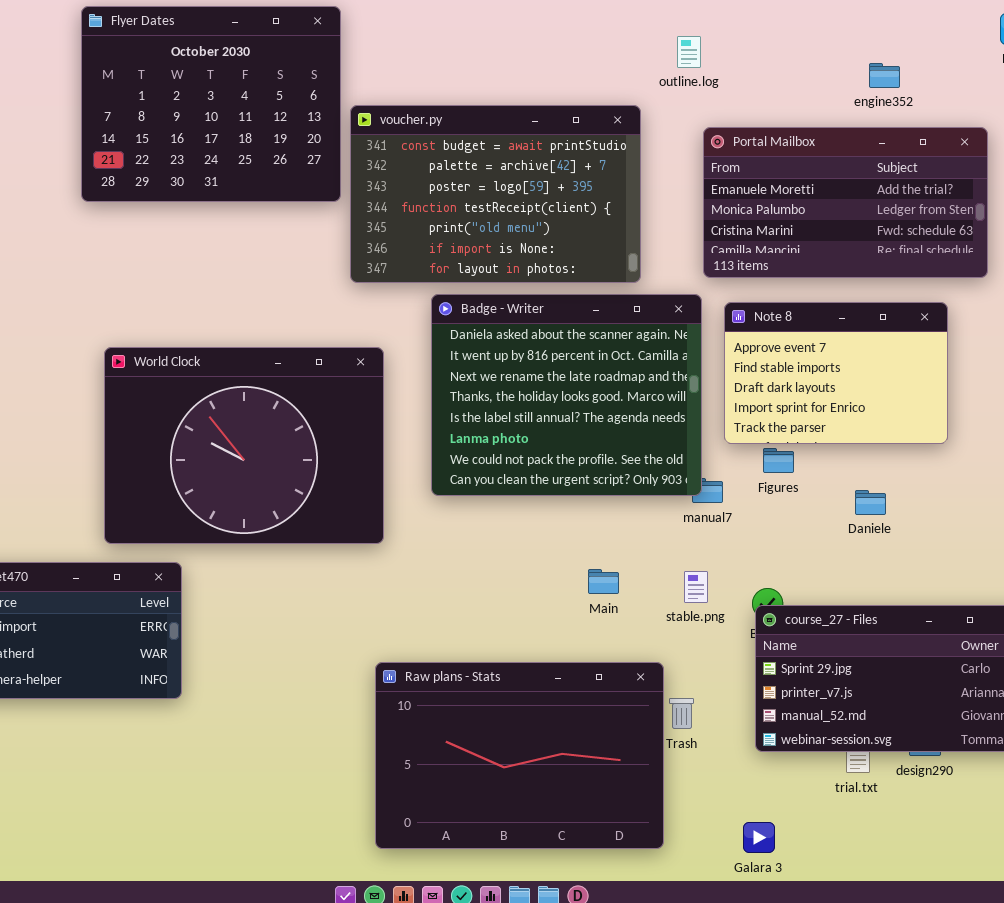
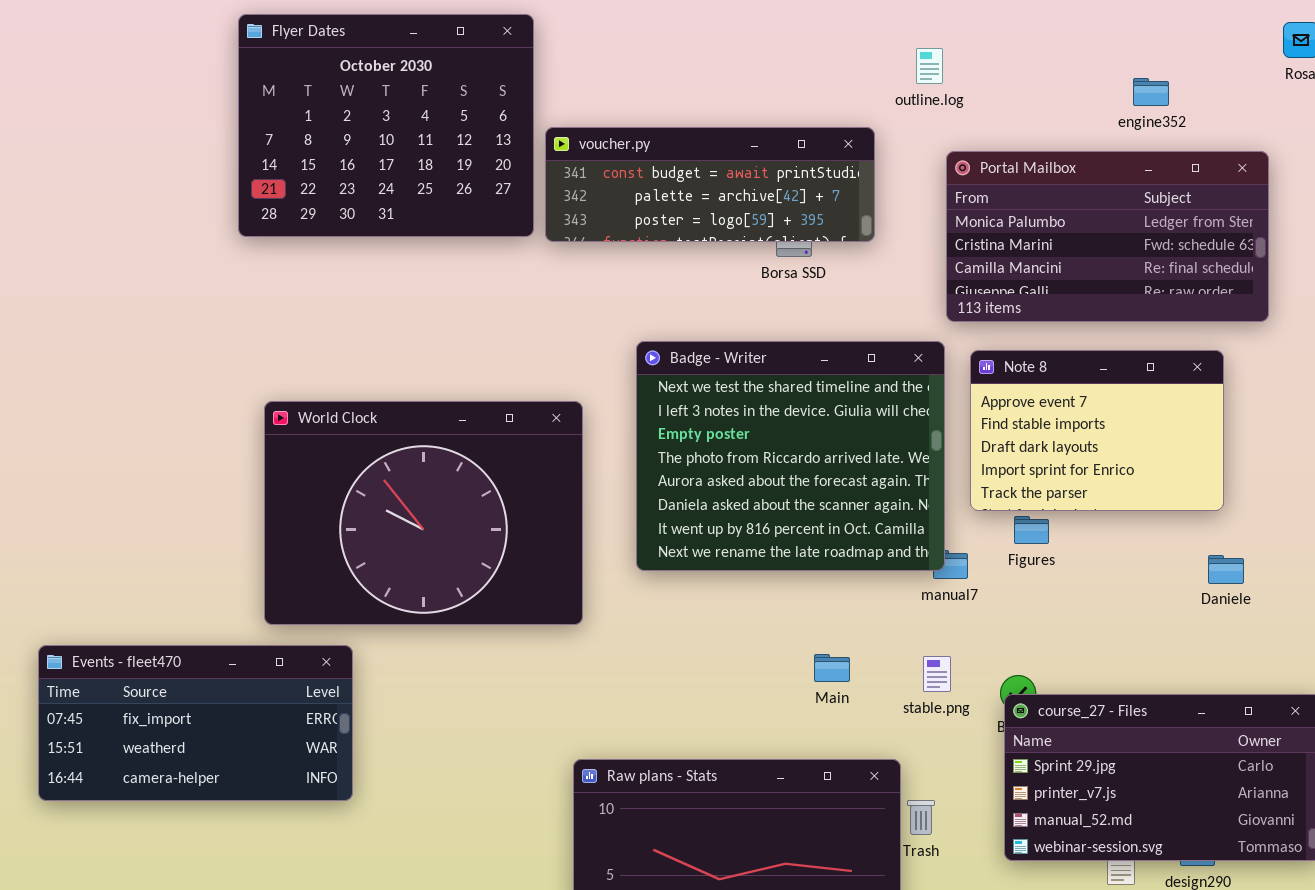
voucher.py: [350,105,641,283] -> [545,127,875,242], resized
Portal Mailbox: [703,127,988,278] -> [946,151,1269,322], scrolled down 1 row
Badge - Writer: [431,294,702,496] -> [636,341,945,571], scrolled up 5 rows
Daniele: [855,490,886,515] -> [1208,555,1244,584], moved

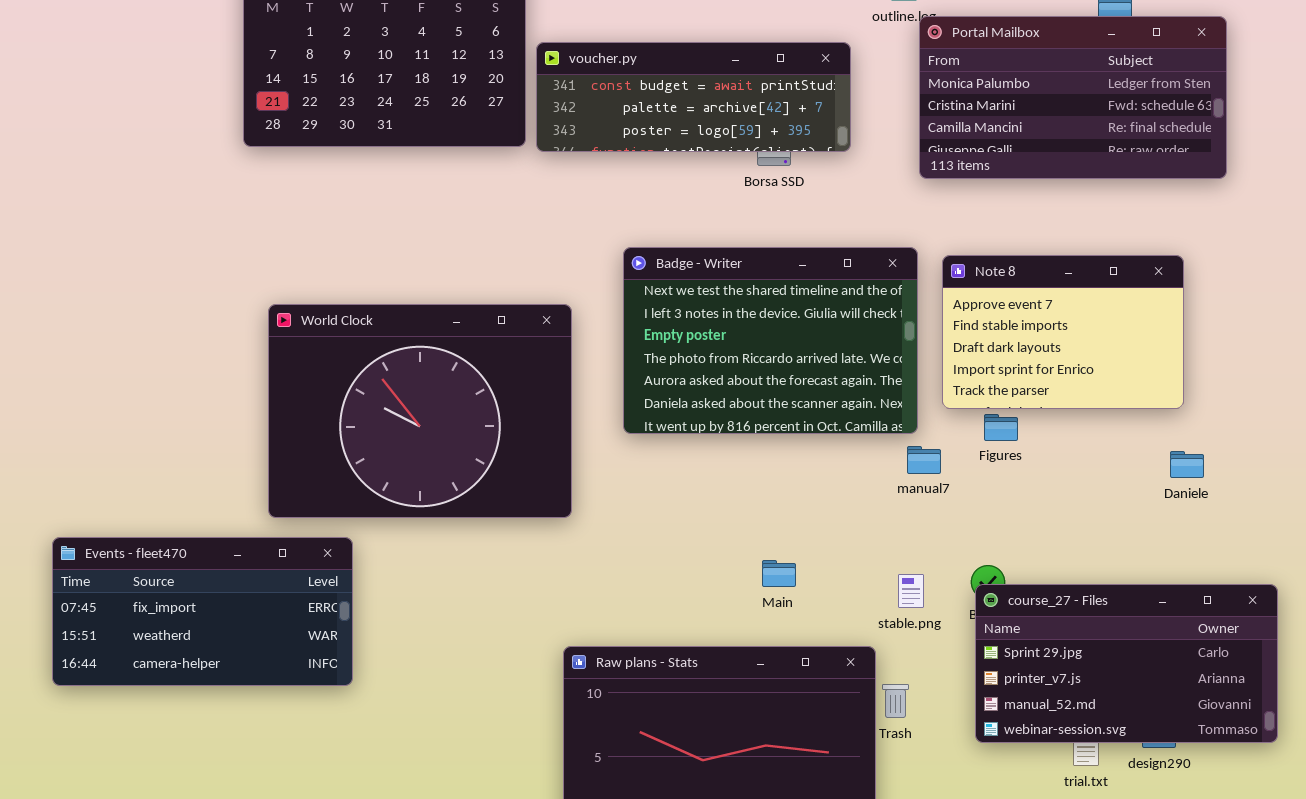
Portal Mailbox: [946,151,1269,322] -> [919,16,1227,179], moved
Badge - Writer: [636,341,945,571] -> [623,247,918,434], resized
Main: [814,654,850,682] -> [762,560,796,587], moved
stable.png: [923,656,951,692] -> [898,574,924,608], moved

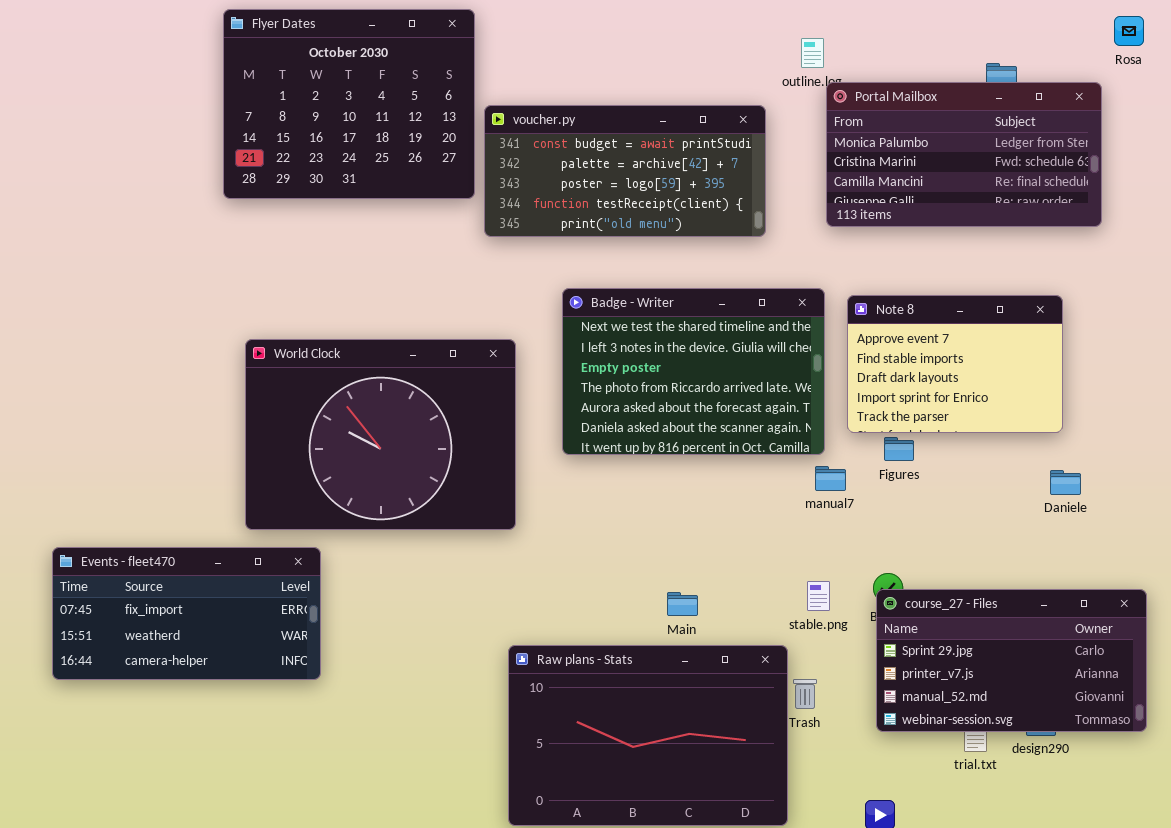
voucher.py: [536,42,851,152] -> [484,105,766,237], resized
Main: [762,560,796,587] -> [667,592,698,616], moved

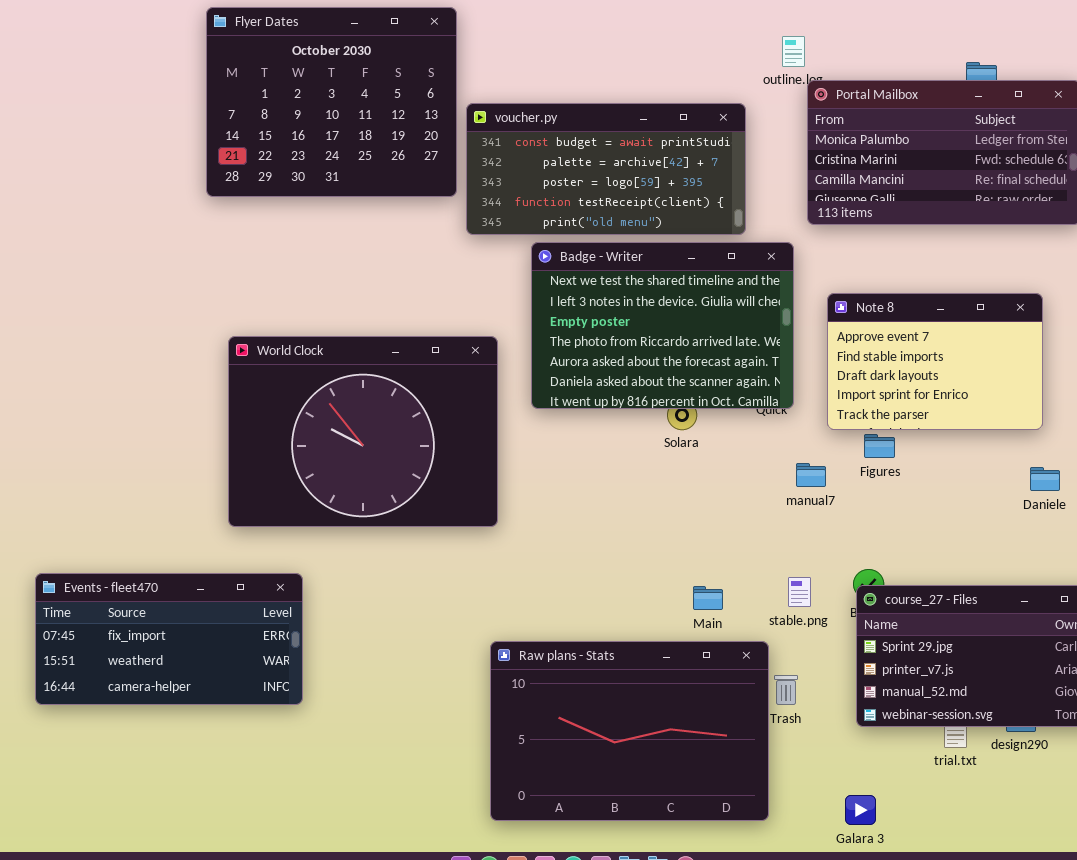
Badge - Writer: [562,288,825,455] -> [531,242,794,409], moved
Events - fleet470: [52,547,321,680] -> [35,573,303,705], moved
Main: [667,592,698,616] -> [693,586,723,610], moved

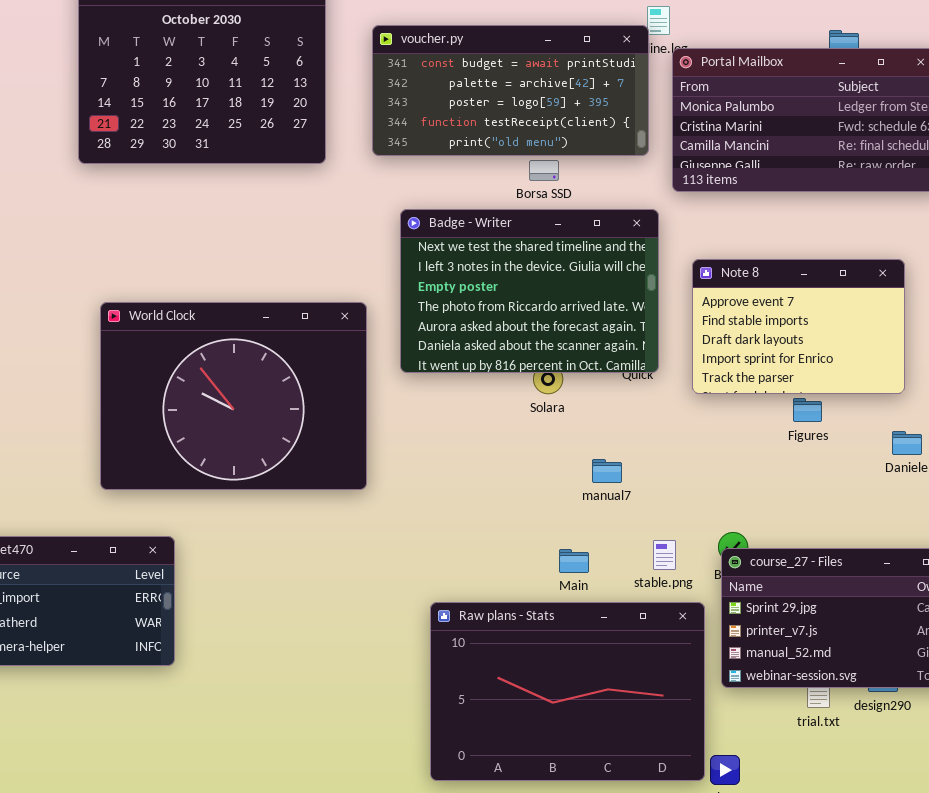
voucher.py: [466,103,746,235] -> [372,25,649,156], moved
Figures: [864,434,895,458] -> [793,398,822,422], moved
manual7: [796,463,826,487] -> [592,459,622,483], moved
Raw plans - Stats: [490,641,769,821] -> [430,602,705,781], moved

